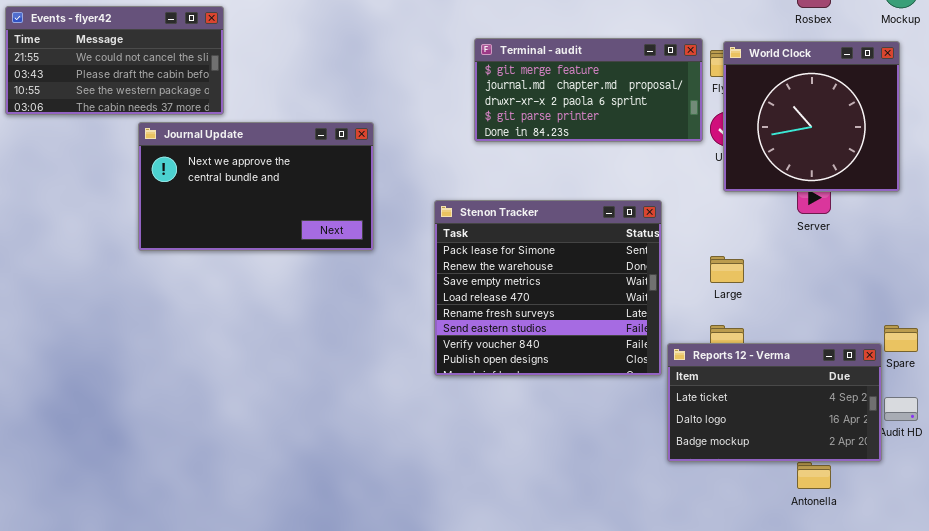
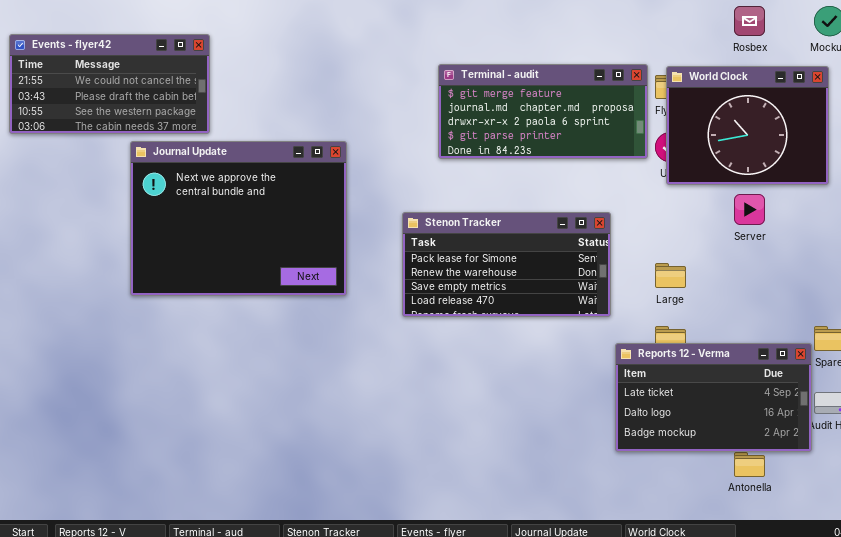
World Clock: [723,41,900,192] -> [666,66,829,185], resized
Journal Update: [138,122,374,251] -> [130,141,347,296], resized
Stenon Tracker: [434,200,662,376] -> [402,212,611,317], resized

